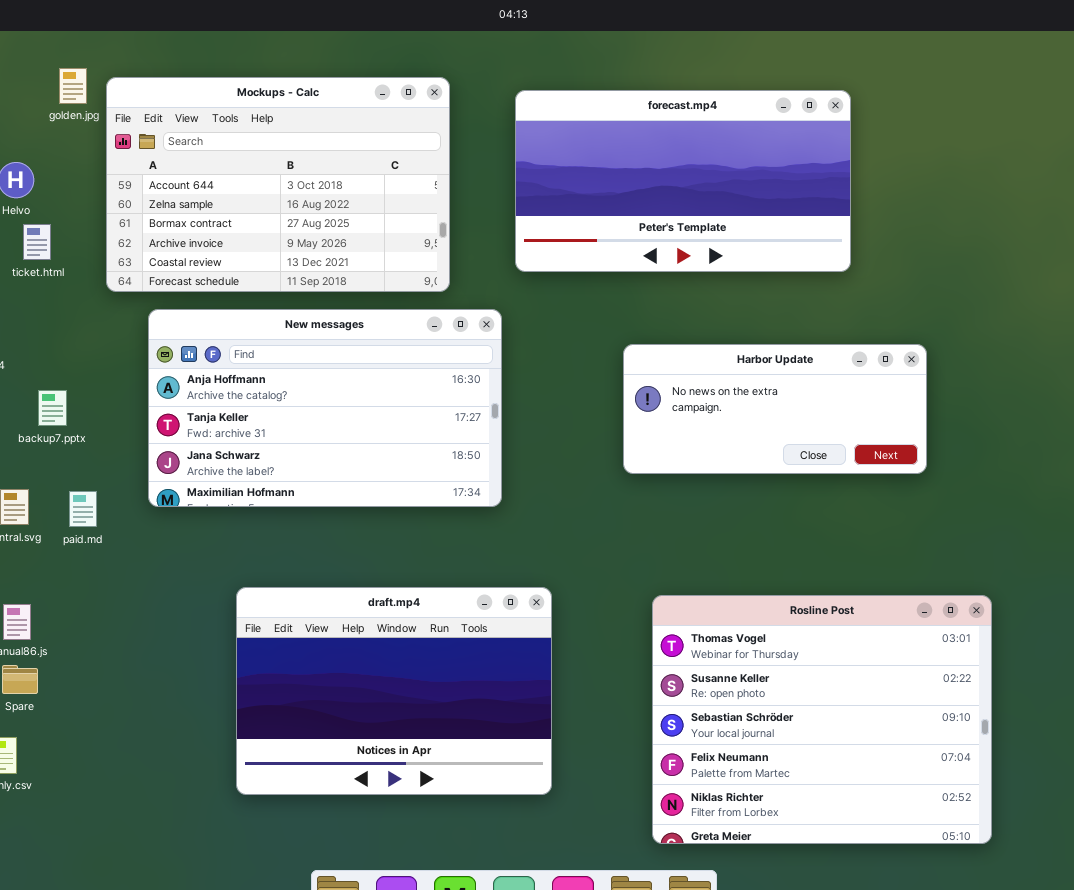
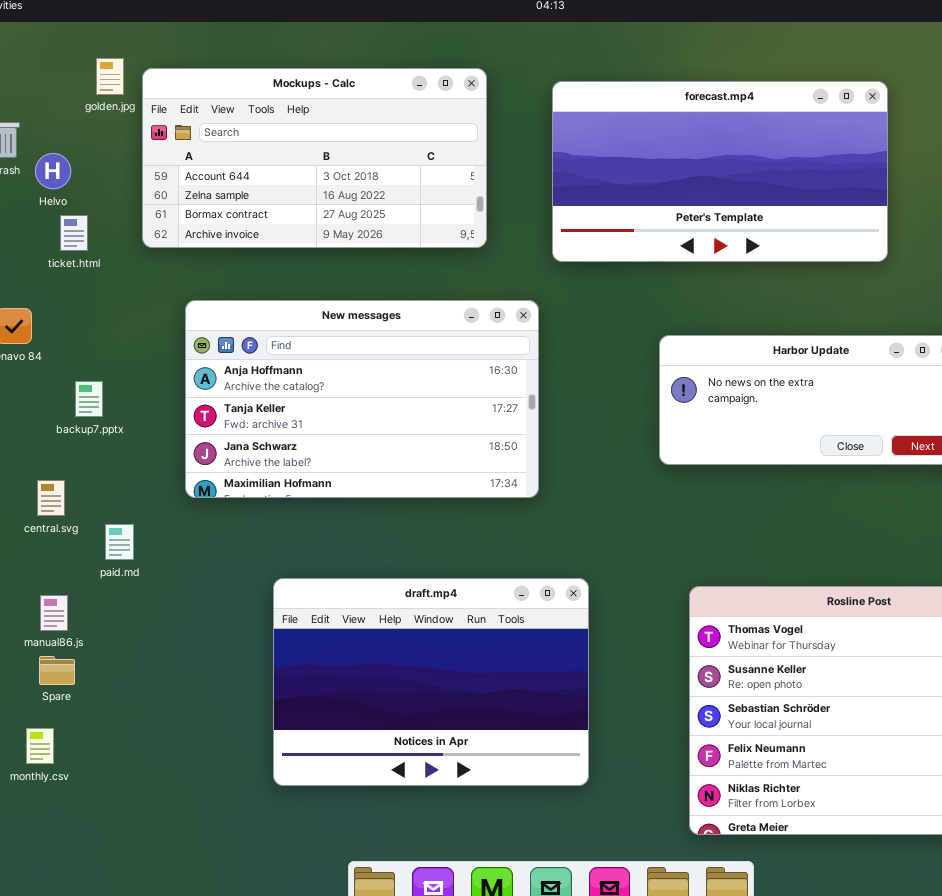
Mockups - Calc: [106,77,450,292] -> [142,68,487,248], resized
paid.md: [69,491,97,527] -> [105,524,134,560], moved

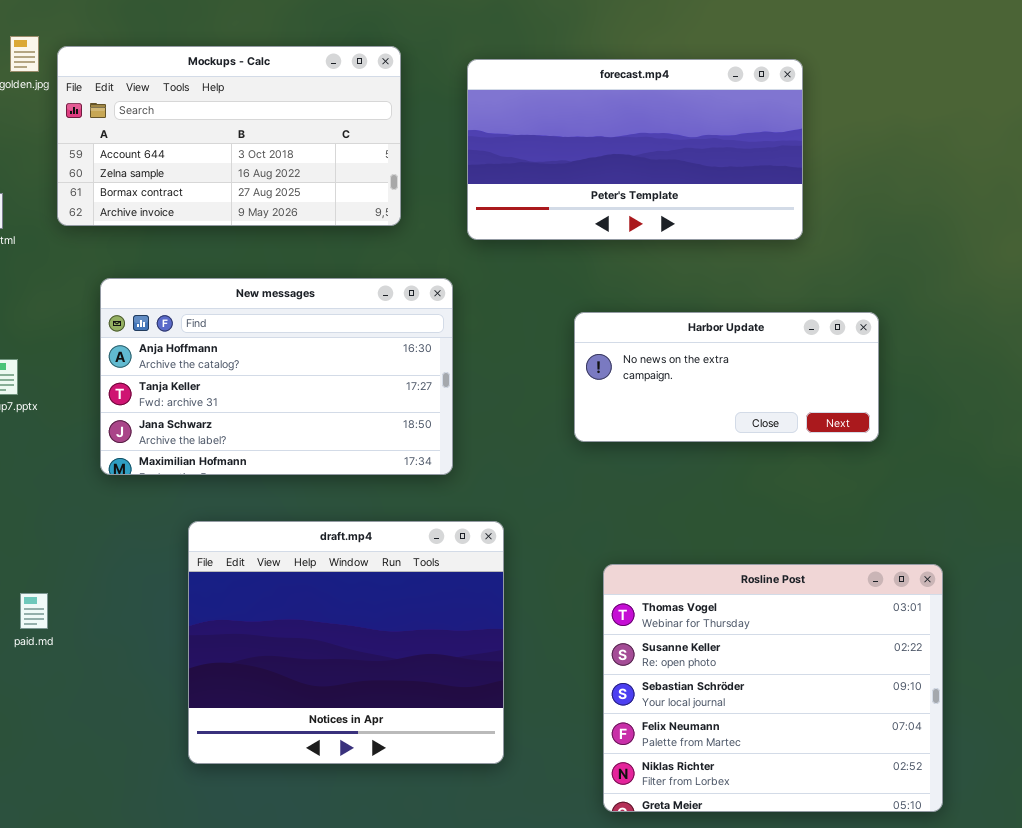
paid.md: [105,524,134,560] -> [20,593,48,629], moved
draft.mp4: [273,578,589,786] -> [188,521,504,764], resized

